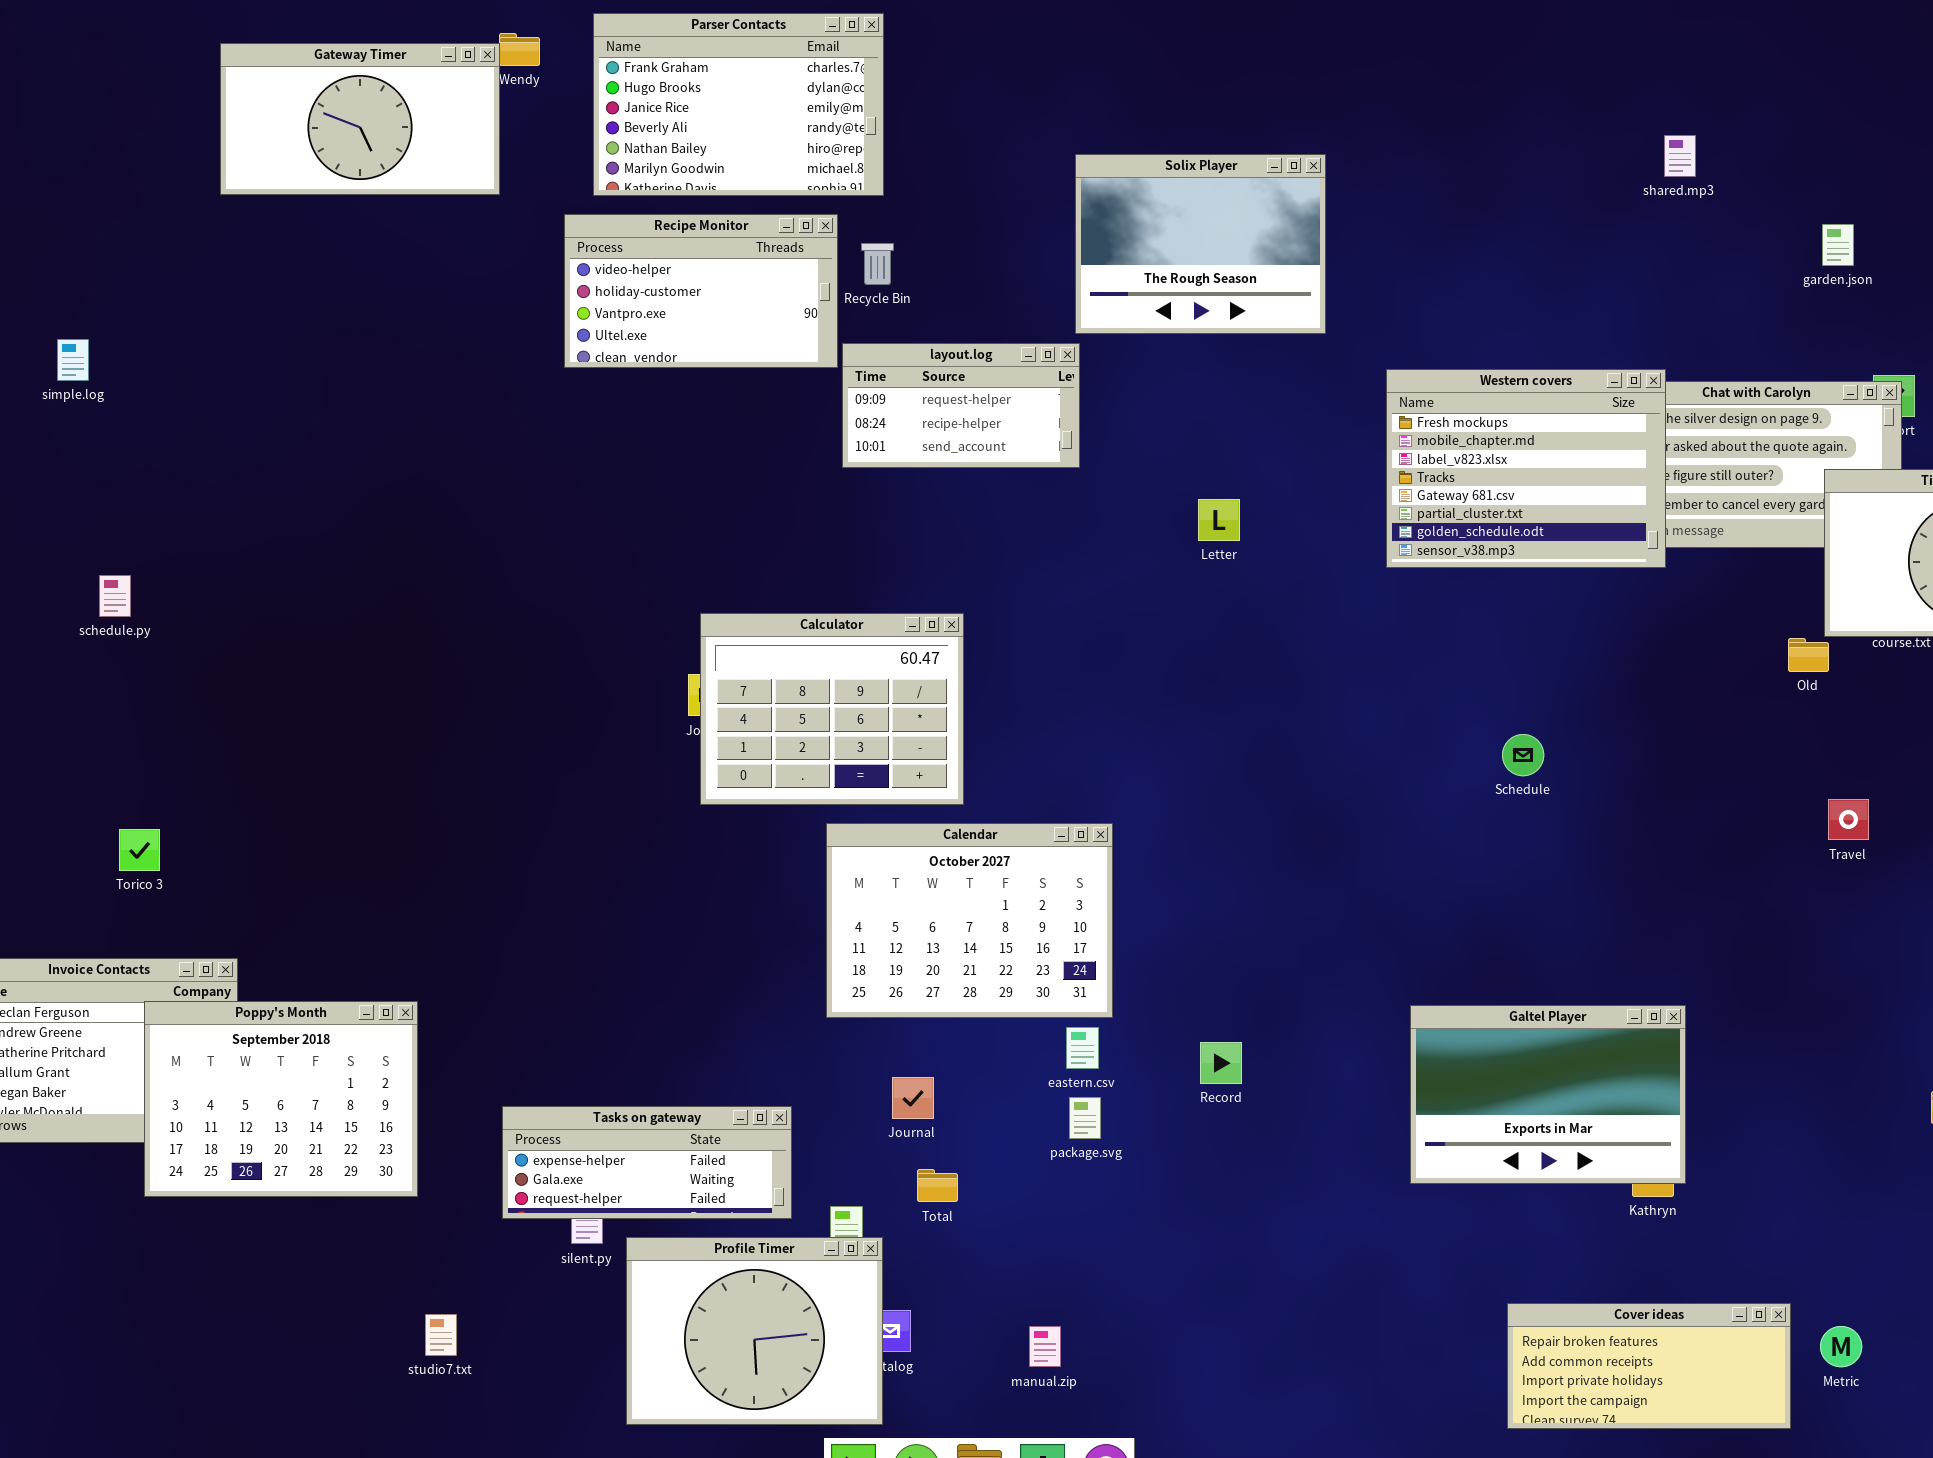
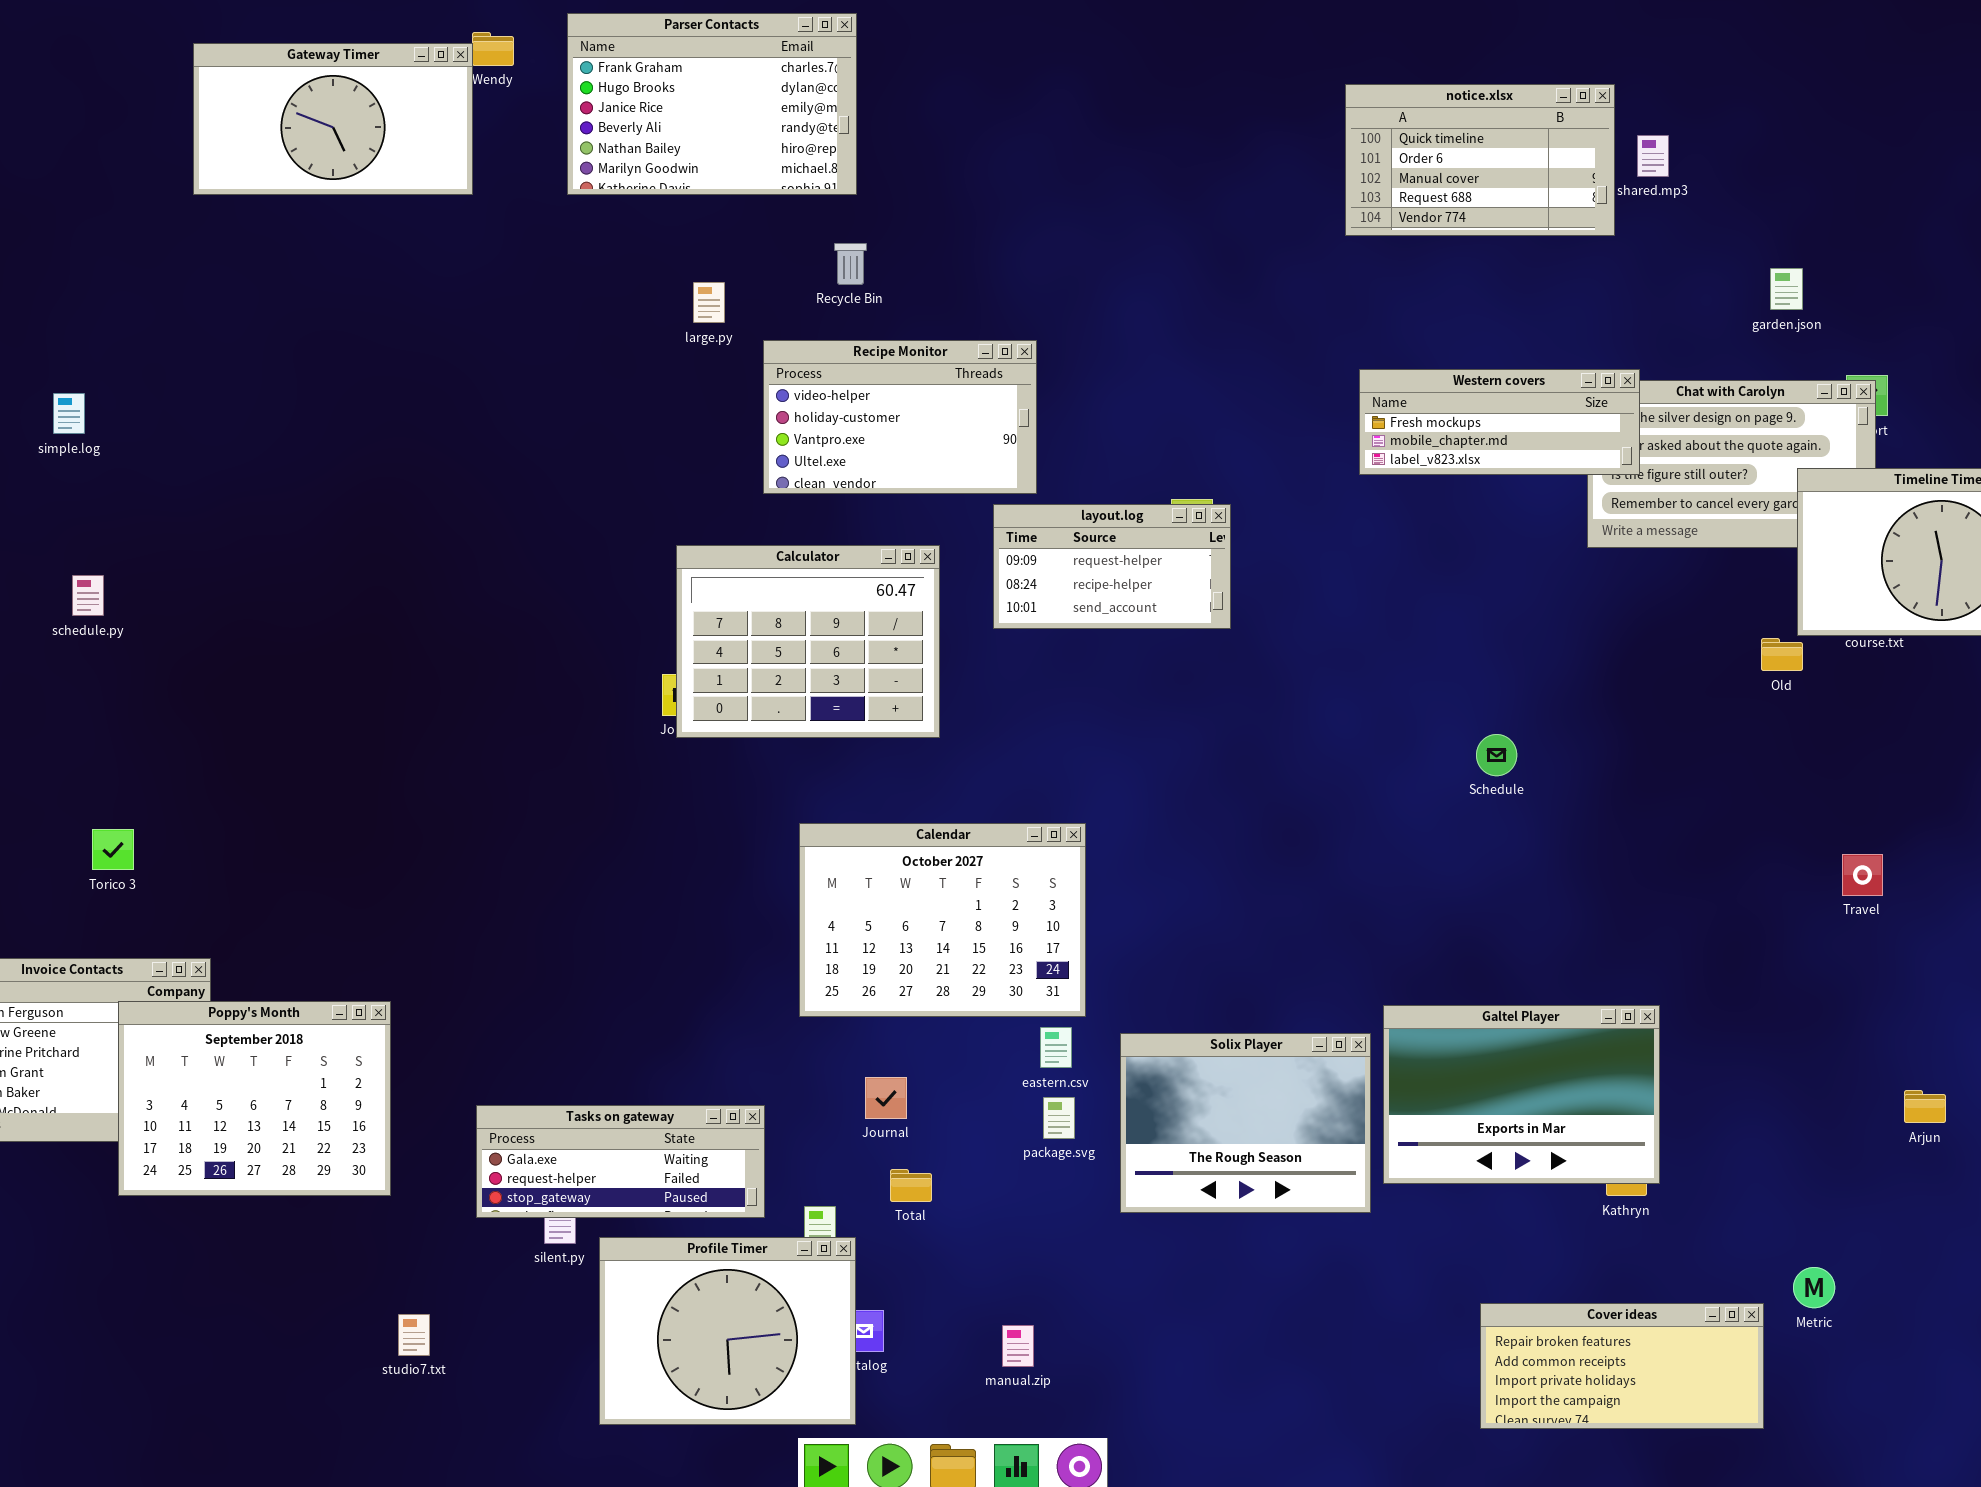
notice.xlsx: none -> [1345,84,1615,236], opened
Solix Player: [1075,154,1326,334] -> [1120,1033,1371,1213], moved
Recipe Monitor: [564,214,838,368] -> [763,340,1037,494], moved
garden.json: [1822,224,1854,266] -> [1770,268,1803,310], moved
simple.log: [57,339,89,381] -> [53,393,85,434], moved
layout.log: [842,343,1080,468] -> [993,504,1231,629], moved
Western covers: [1386,369,1666,568] -> [1359,369,1640,475], resized
Calculator: [700,613,964,805] -> [676,545,940,738], moved
Travel: [1828,799,1869,840] -> [1842,854,1883,896], moved
Tasks on gateway: [502,1106,792,1219] -> [476,1105,765,1218], scrolled down 1 row
Metric: [1820,1326,1862,1367] -> [1793,1267,1835,1308], moved

